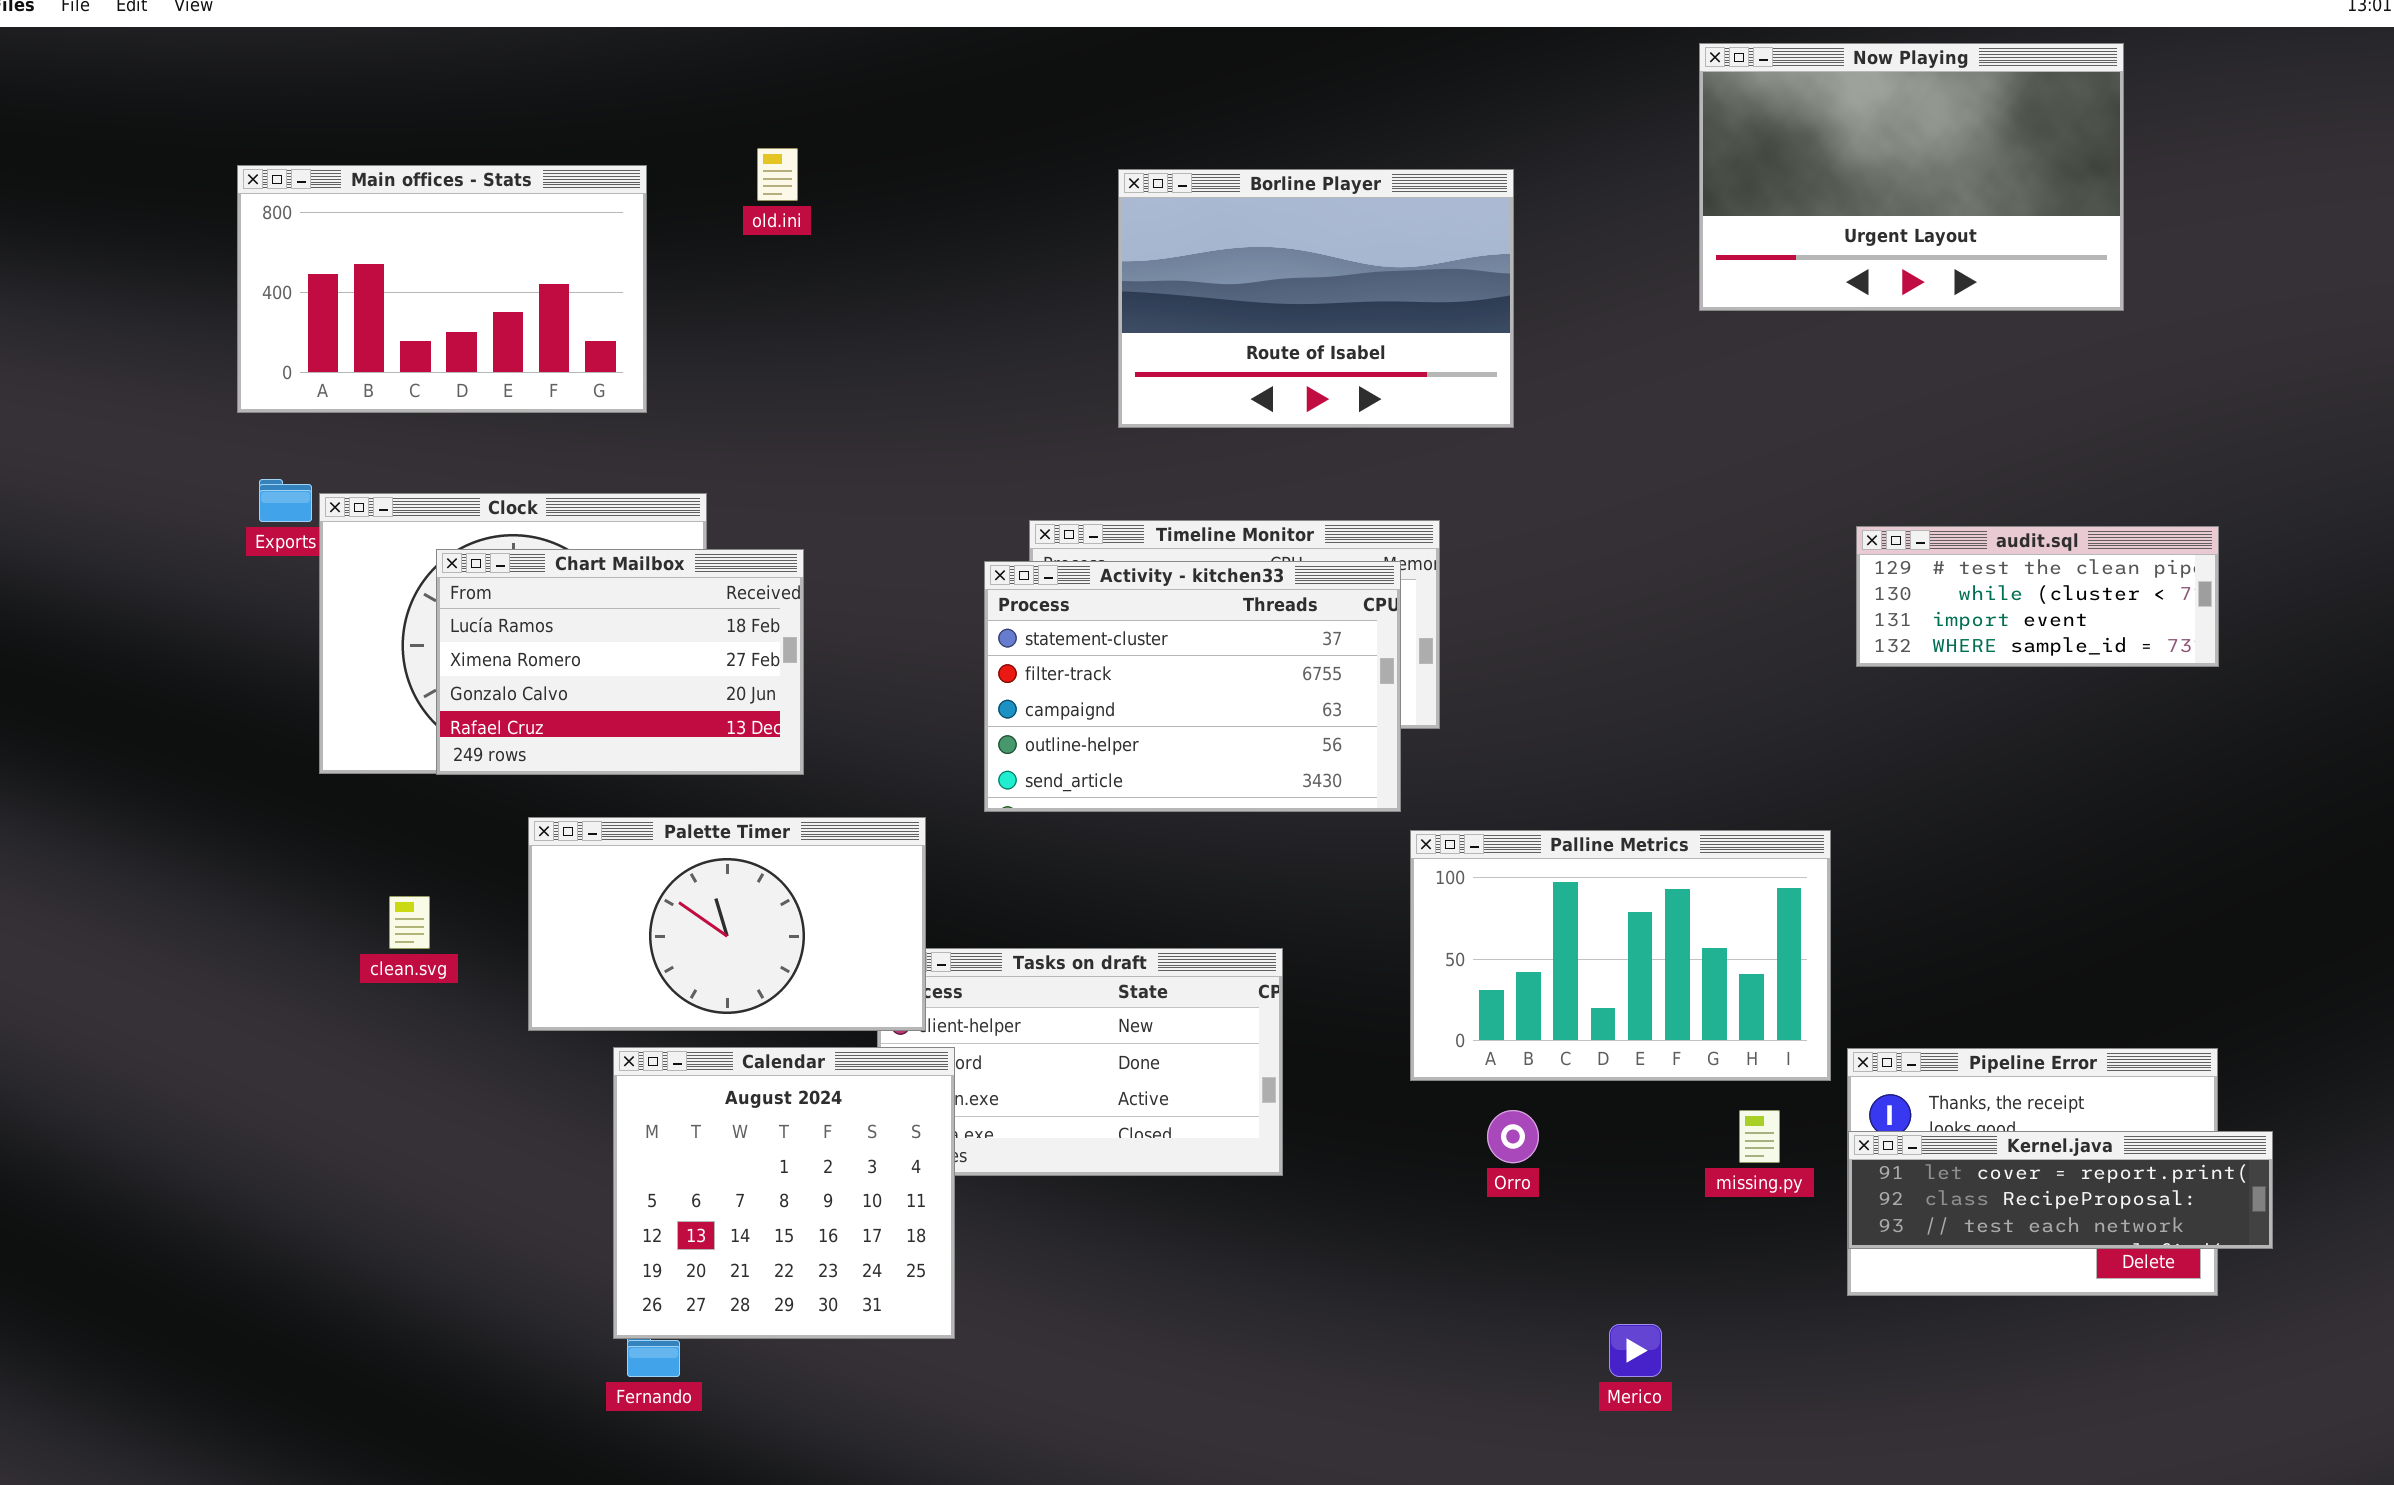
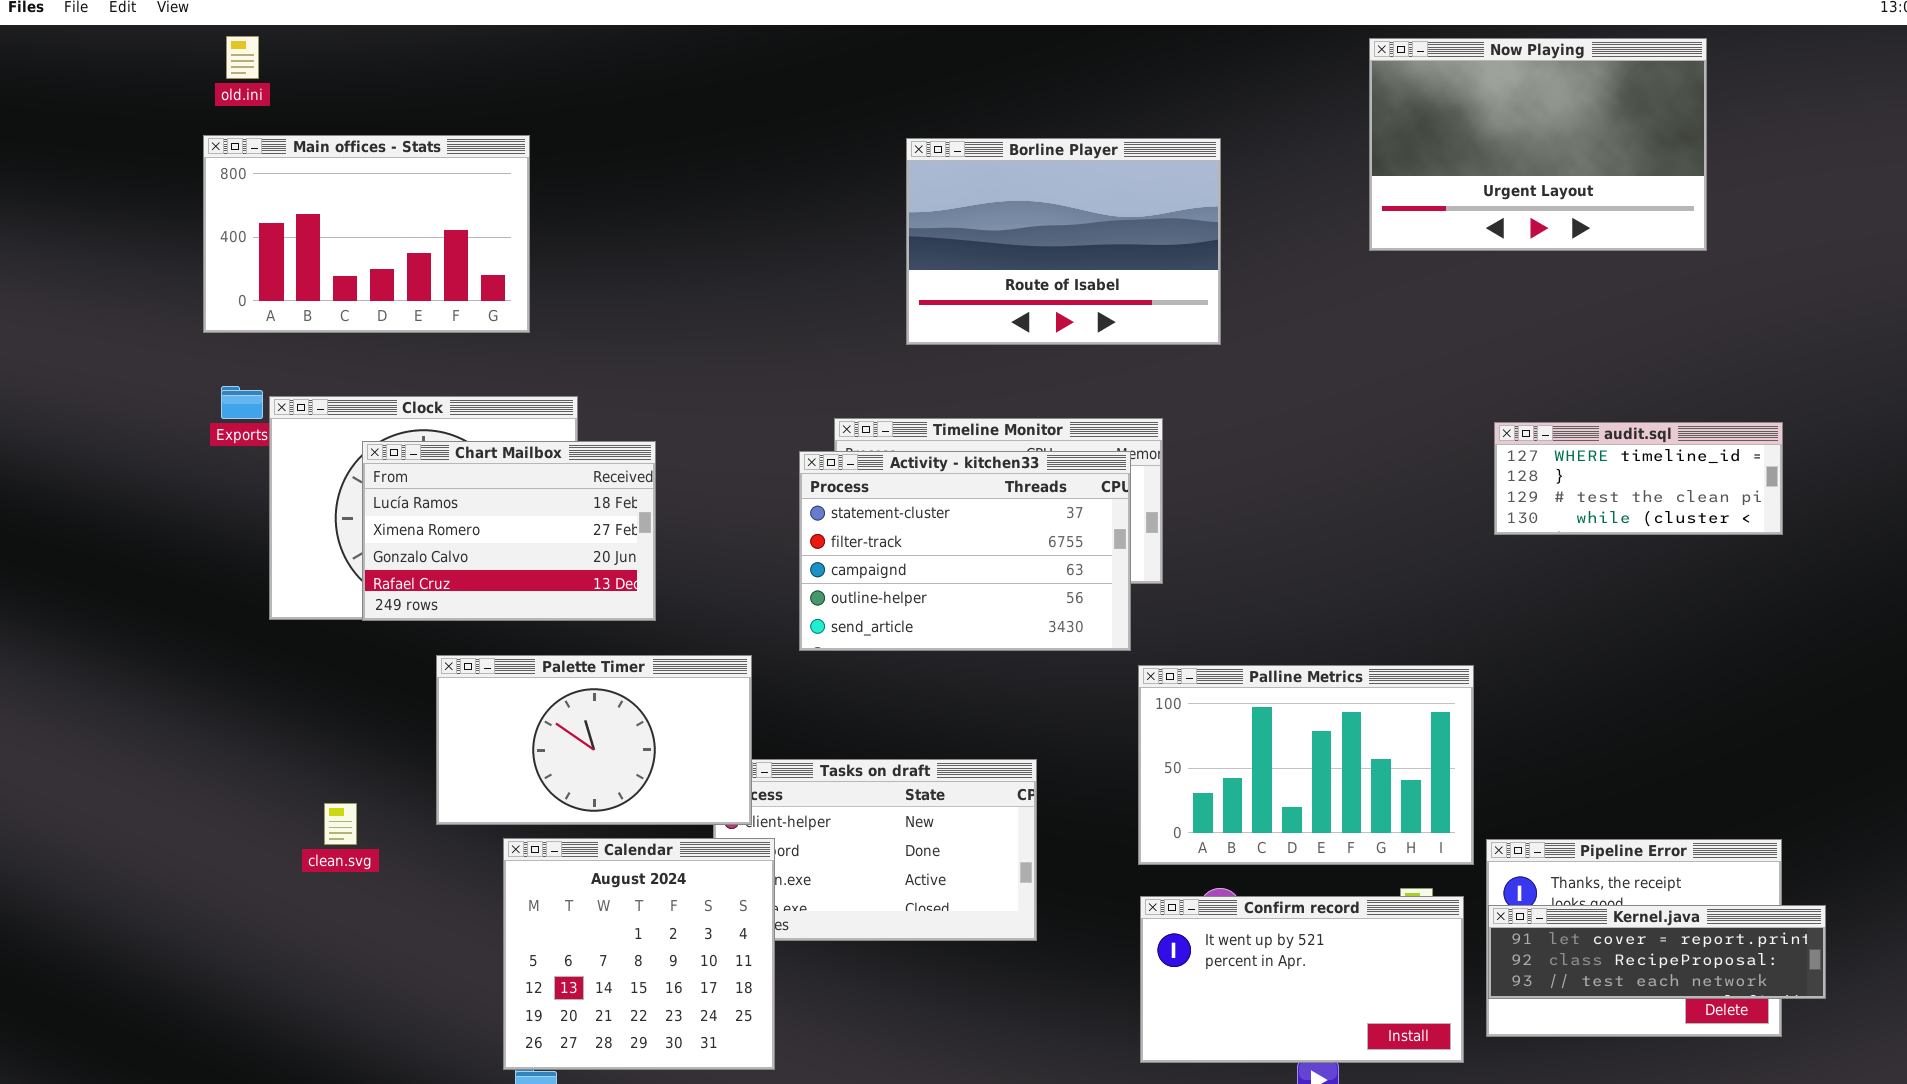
old.ini: [757,148,798,201] -> [226,36,259,79], moved
audit.sql: [1856,526,2219,667] -> [1494,422,1783,535], scrolled up 2 rows
clean.svg: [389,896,430,949] -> [324,803,357,845], moved
Confirm record: none -> [1140,896,1464,1063], opened

